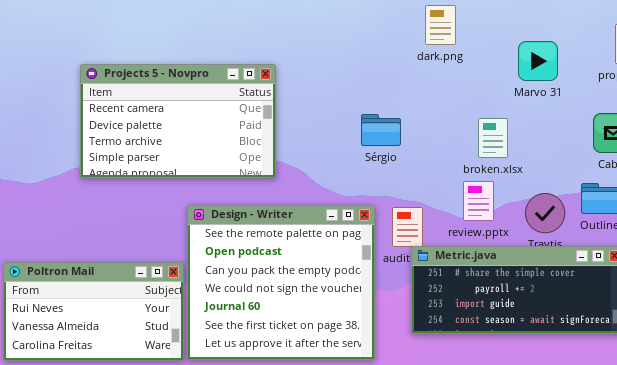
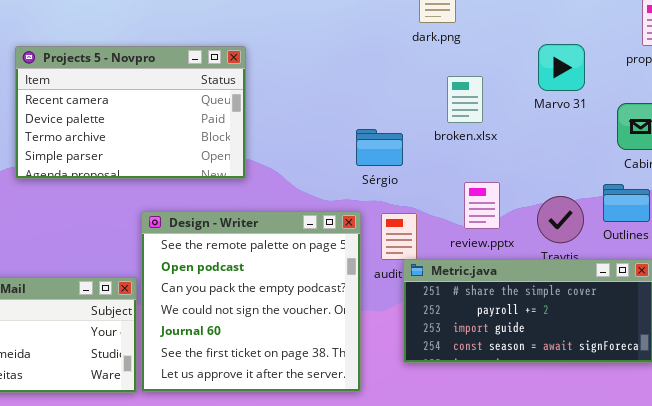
Marvo 31: [518,41,558,81] -> [538,44,585,91], moved
Sérgio: [361,114,401,146] -> [356,129,403,166], moved
broken.xlsx: [478,118,508,158] -> [447,76,483,123], moved

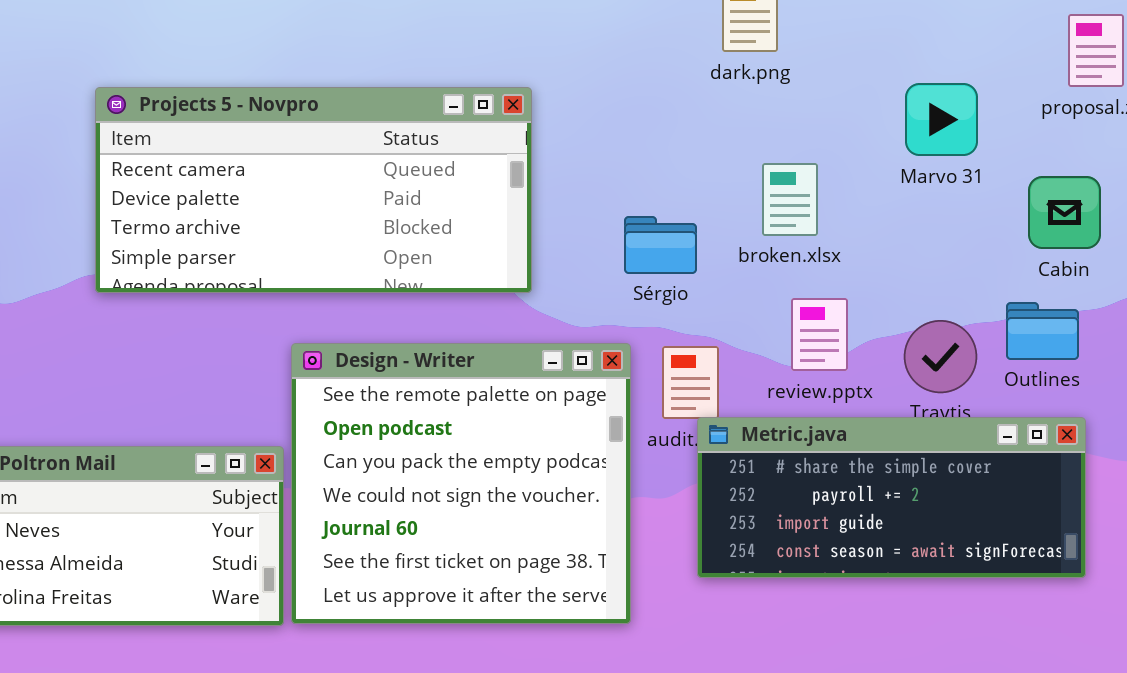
Projects 5 - Novpro: [15,46,246,179] -> [95,87,532,293], resized
broken.xlsx: [447,76,483,123] -> [762,163,818,236], moved

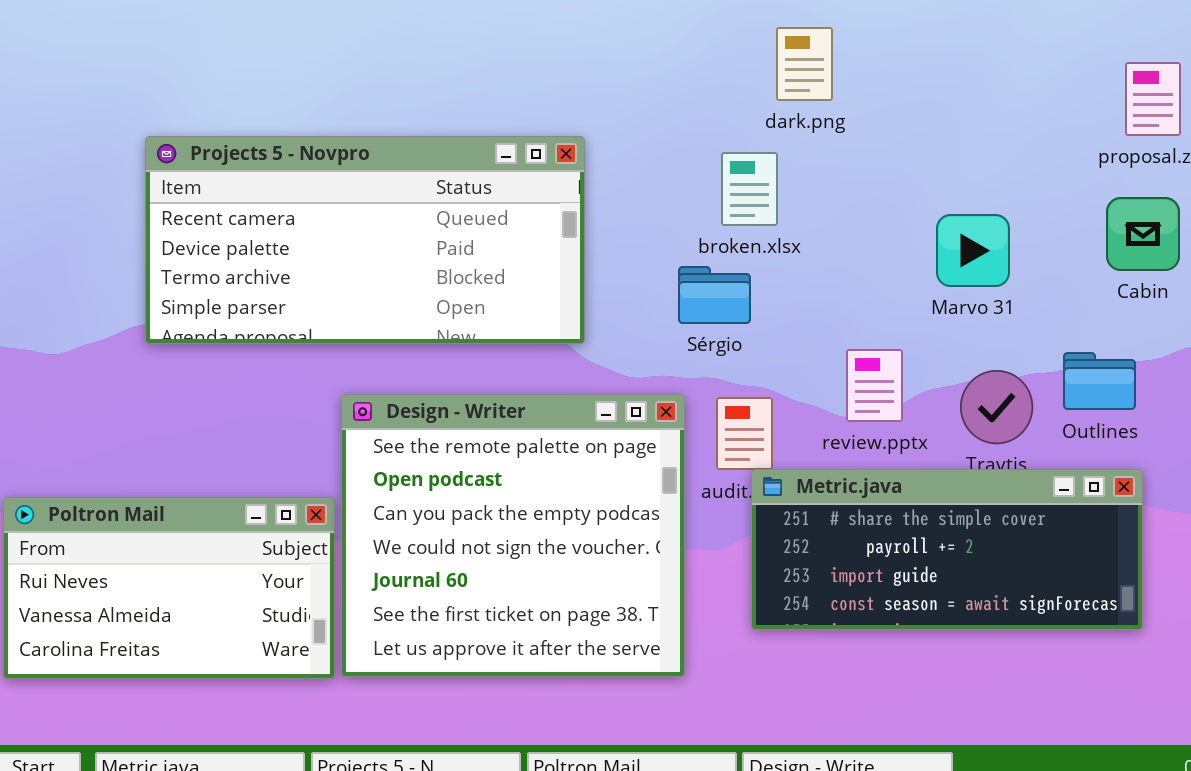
Marvo 31: [905,83,978,156] -> [936,214,1010,287], moved
broken.xlsx: [762,163,818,236] -> [721,152,778,226], moved
Cabin: [1028,176,1101,249] -> [1106,197,1180,271], moved

